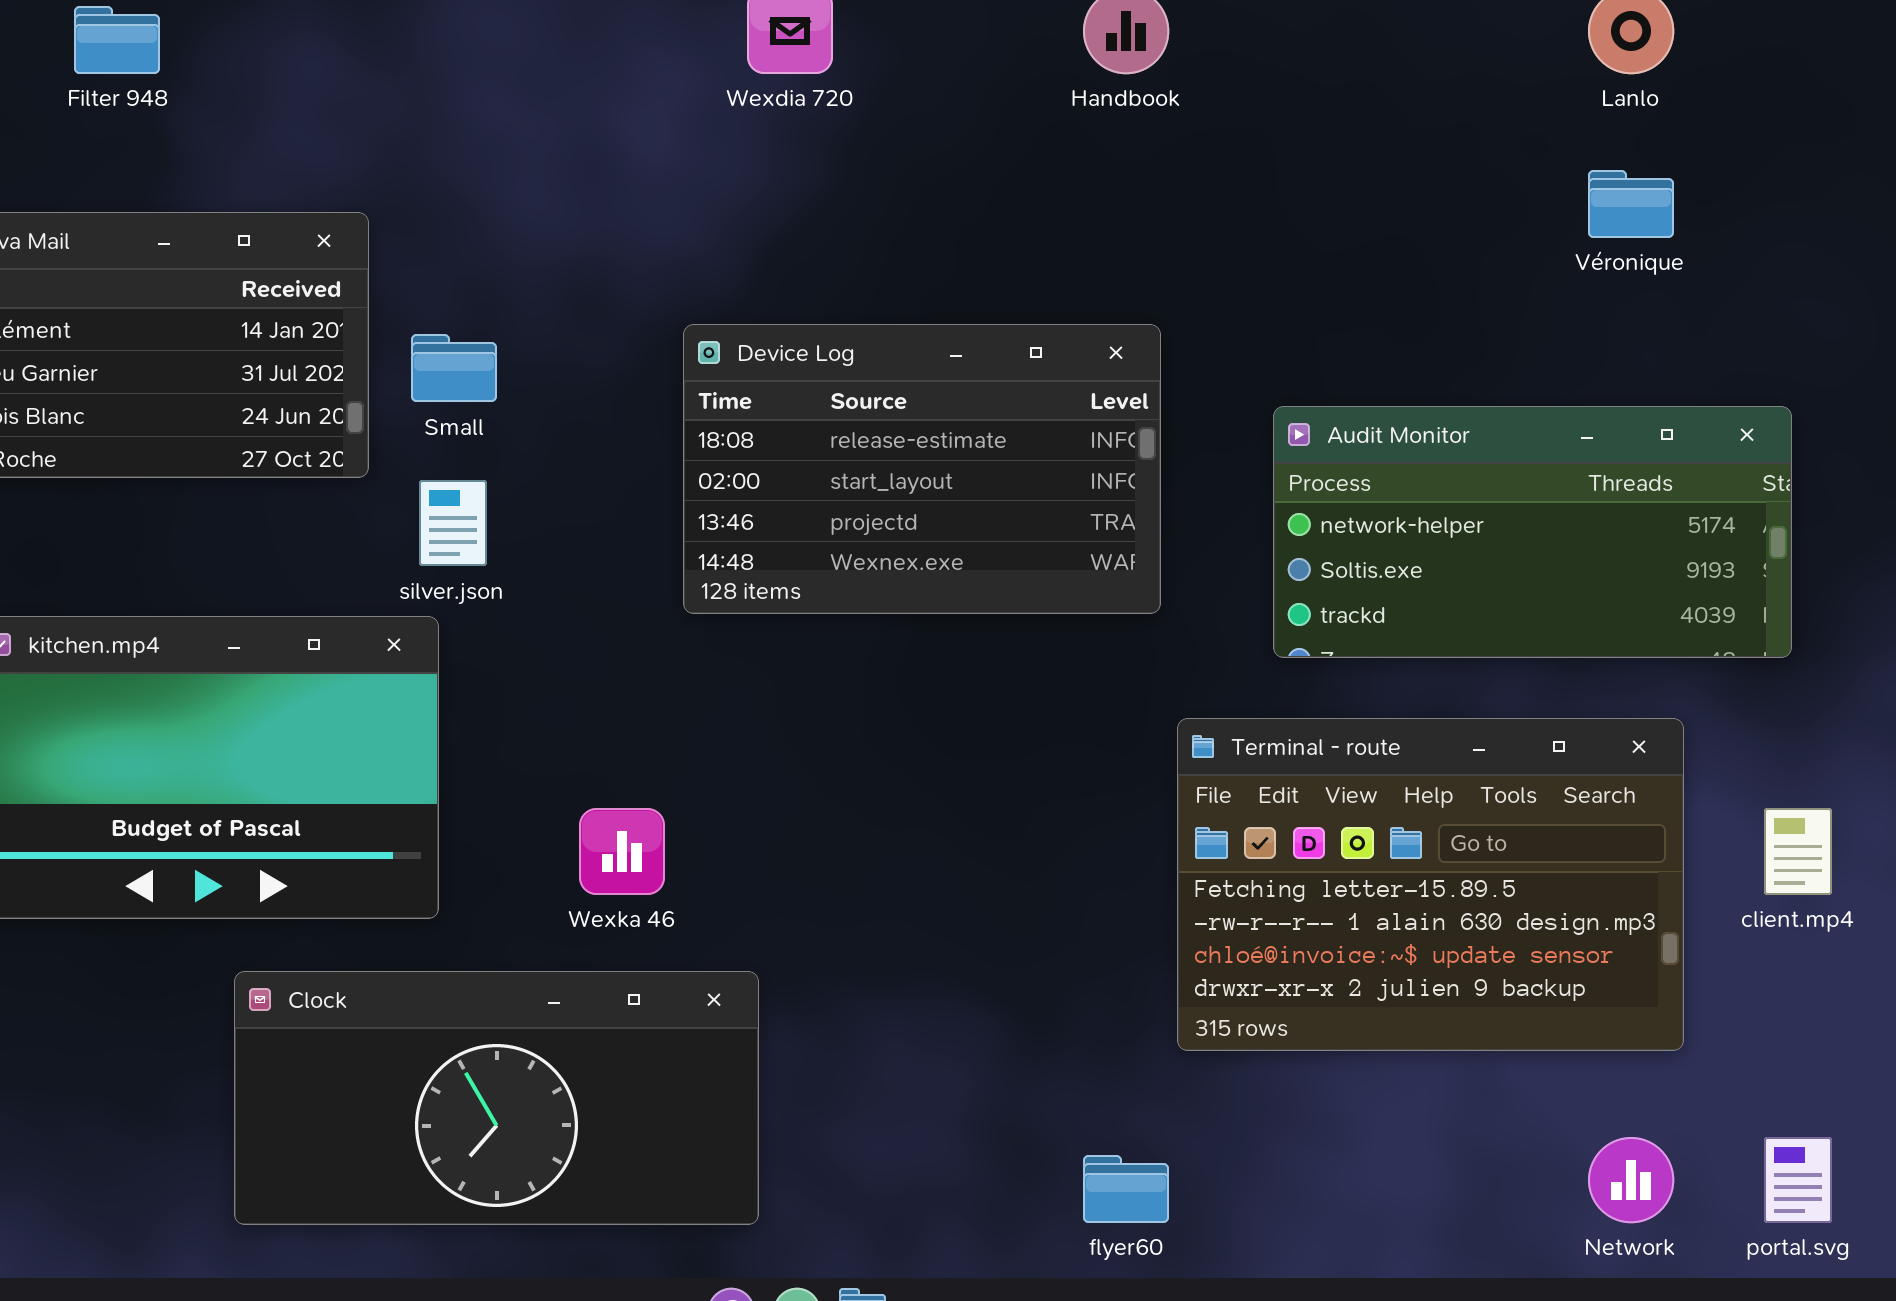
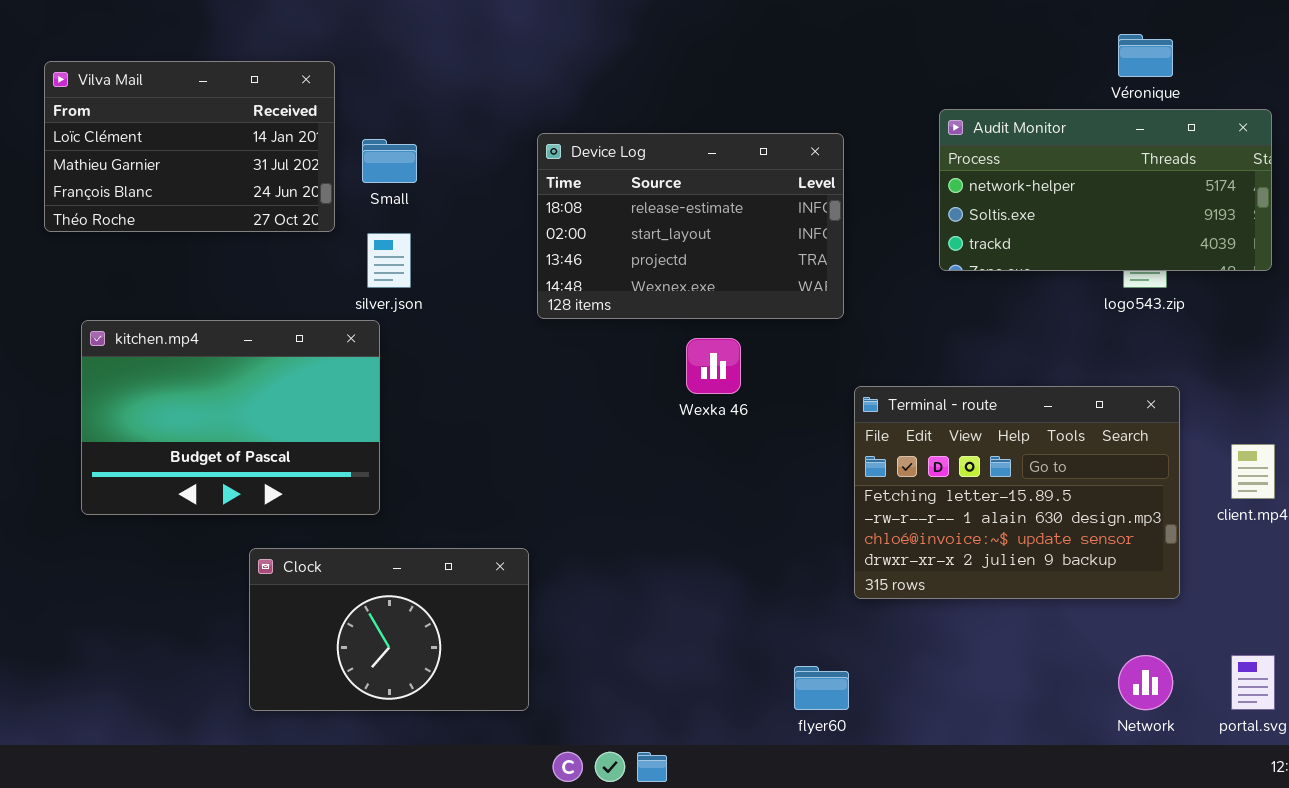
Audit Monitor: [1273,406,1792,658] -> [939,109,1272,271], moved
Wexka 46: [579,808,665,895] -> [686,338,741,394], moved
Clock: [234,971,759,1225] -> [249,548,529,711], resized

